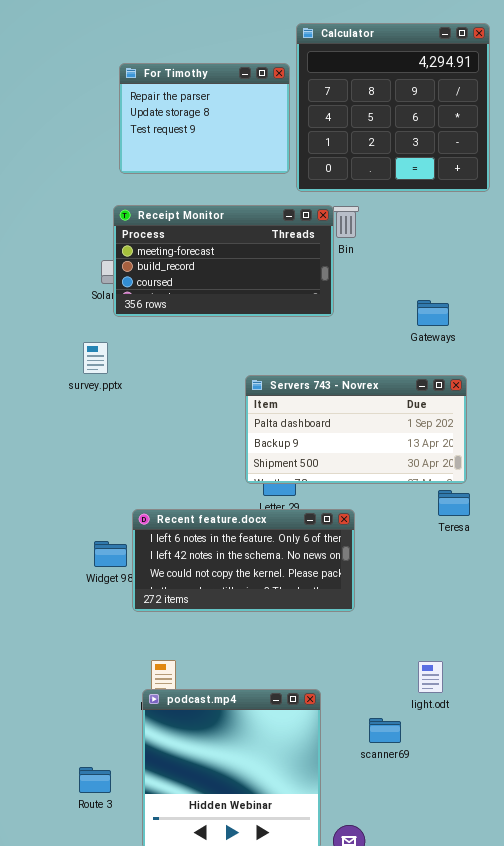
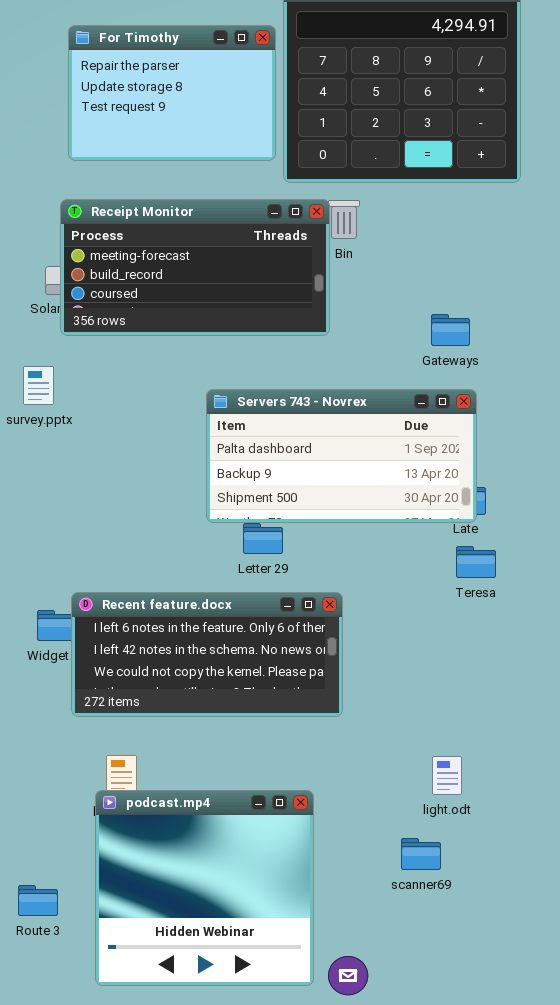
Servers 743 - Novrex: [245,375,467,484] -> [206,389,477,523], moved
Recent feature.docx: [132,509,355,612] -> [71,592,343,717], moved
scanner69: [369,718,401,743] -> [401,838,441,870], moved

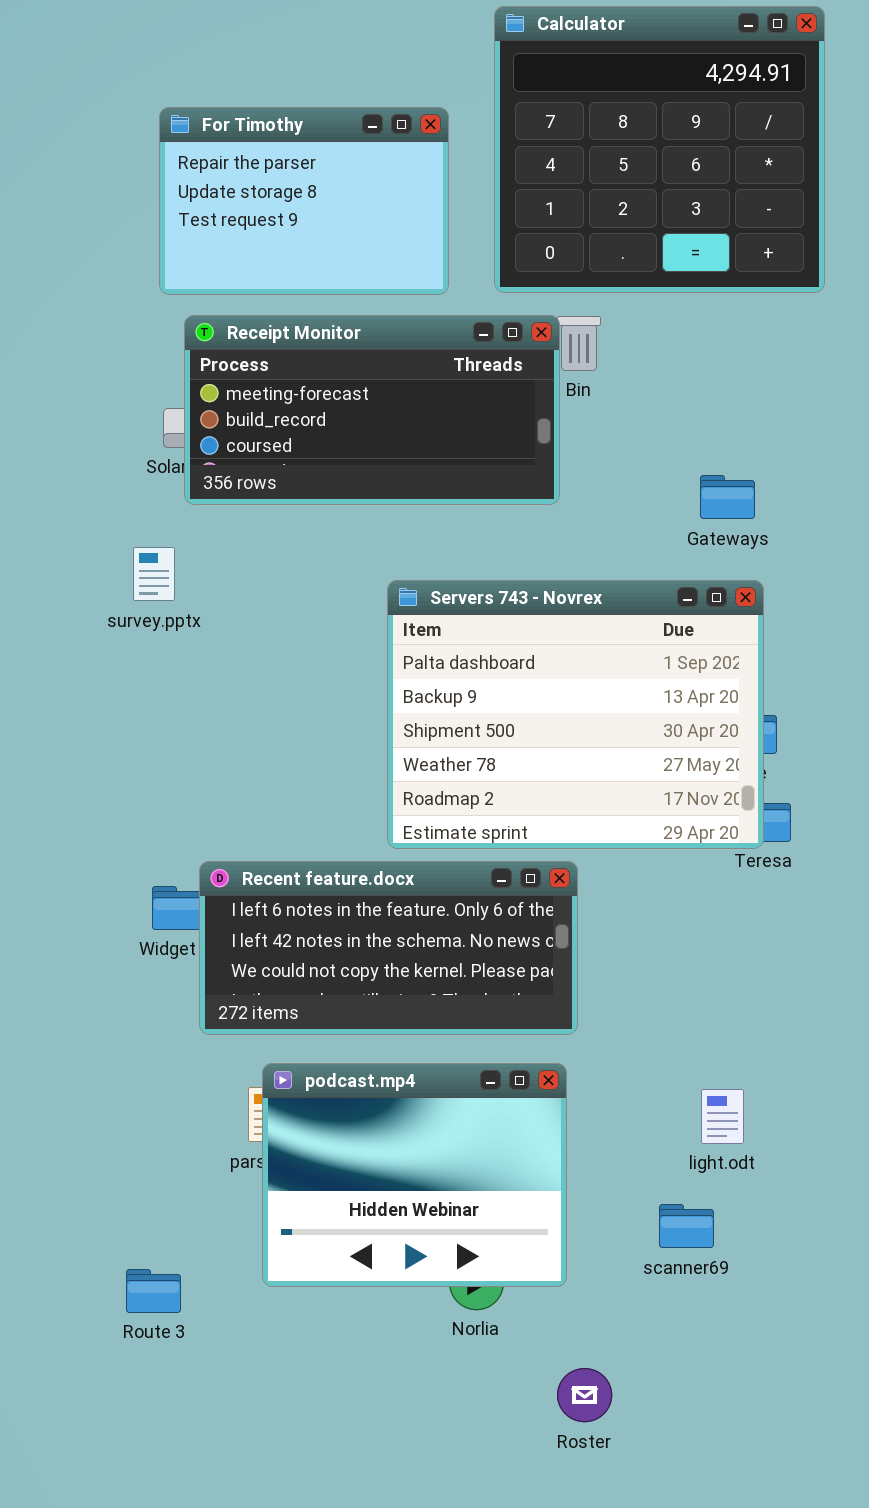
For Timothy: [68,25,276,161] -> [159,107,449,295], moved
Servers 743 - Novrex: [206,389,477,523] -> [387,580,764,849], resized
podcast.mp4: [95,790,314,986] -> [262,1063,567,1287], moved, resized

